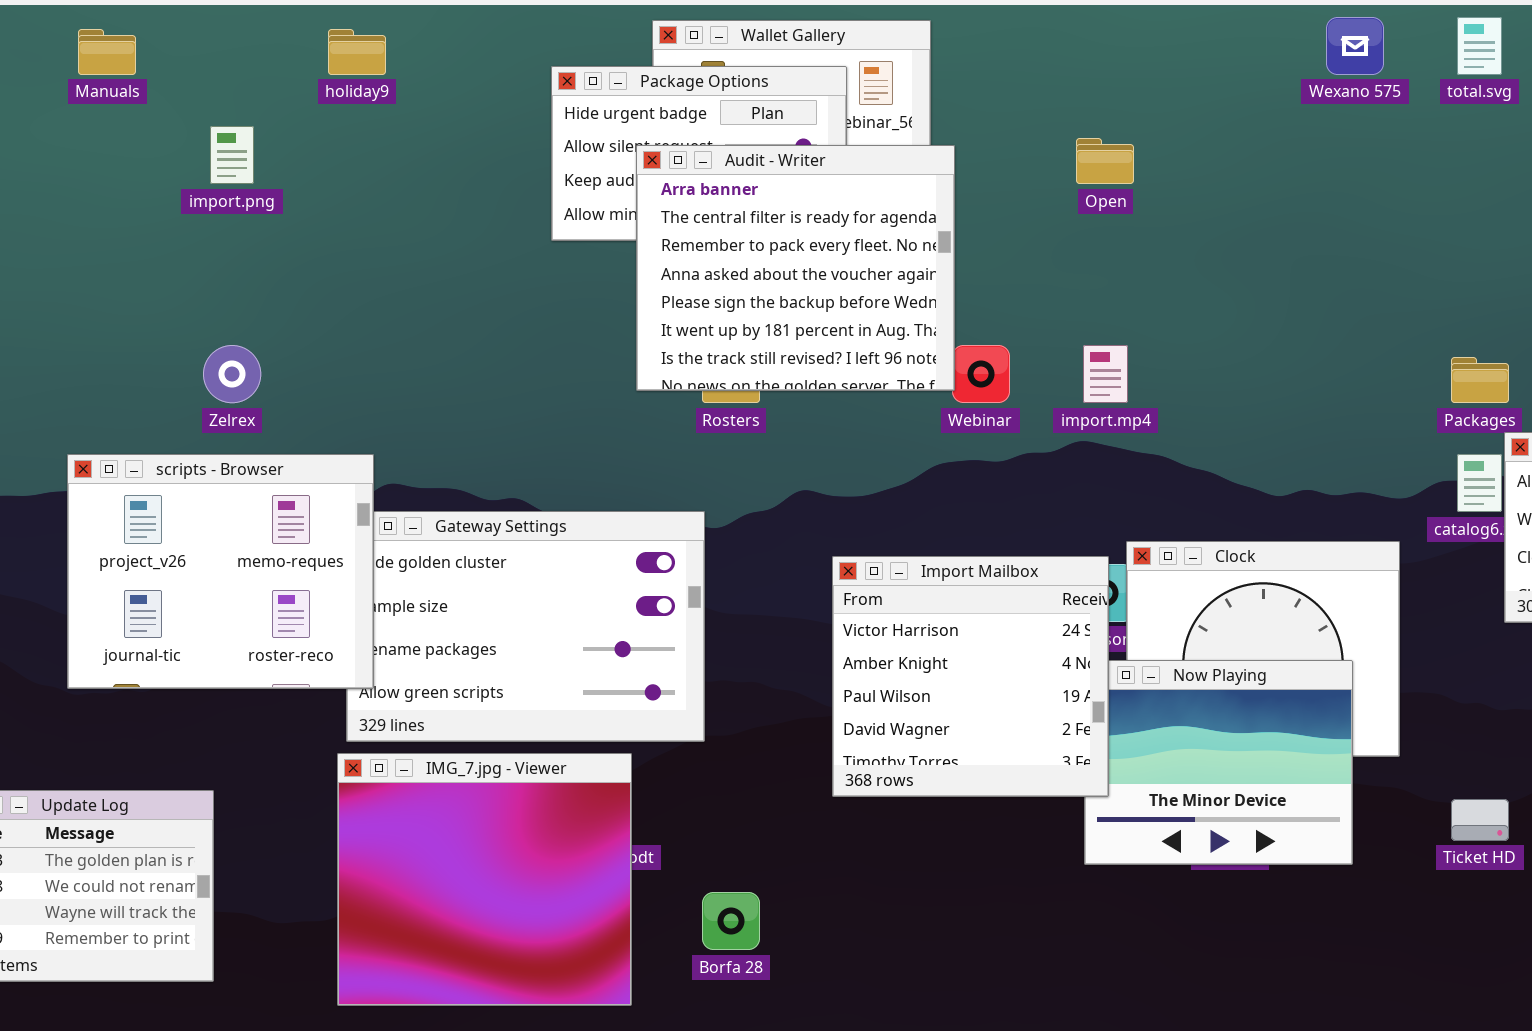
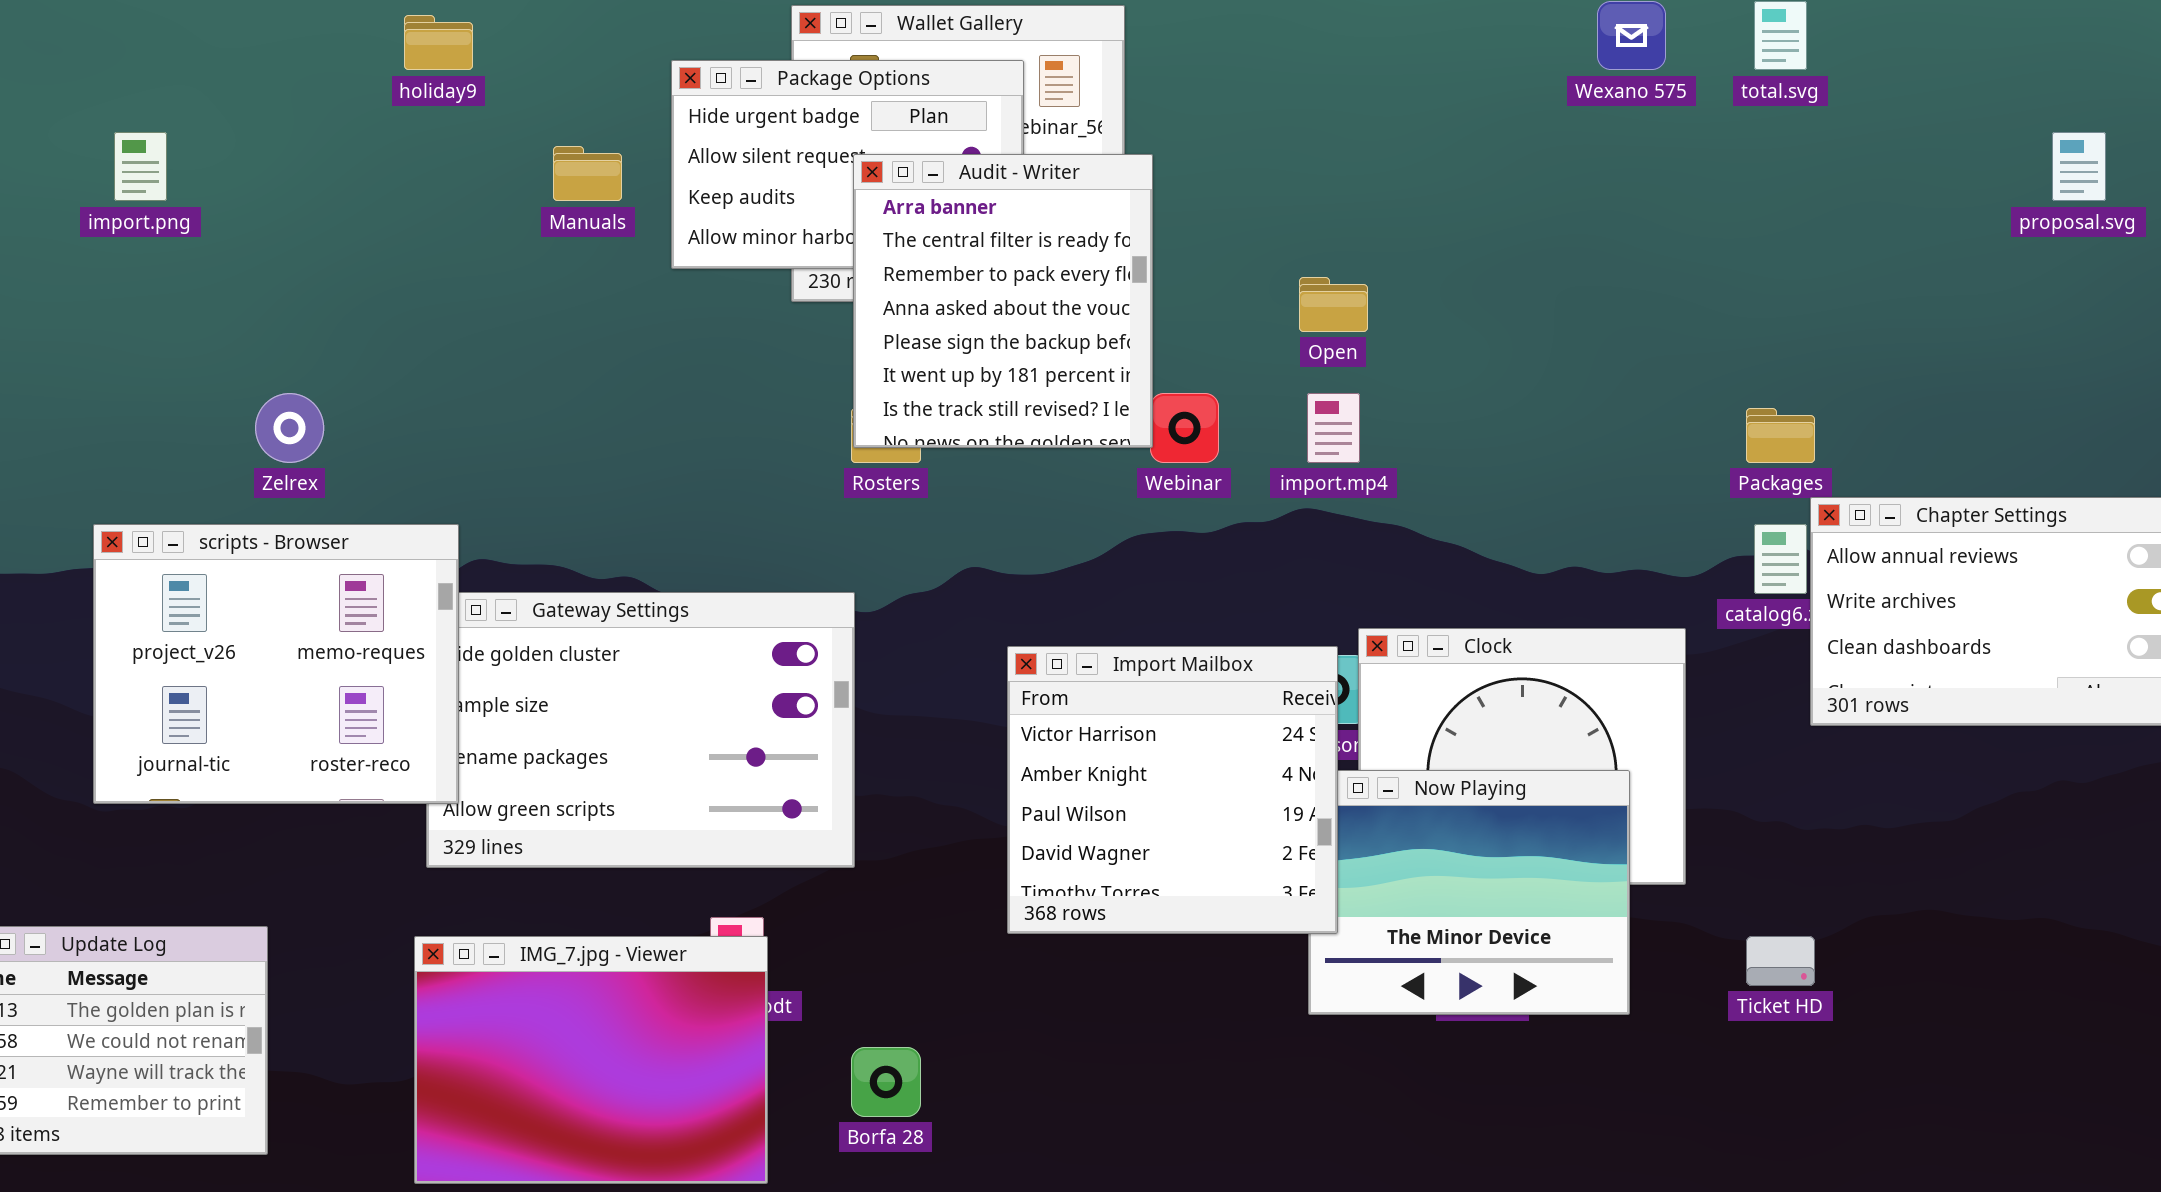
Manuals: [78,29,136,75] -> [553,146,622,201], moved
import.png: [210,126,254,184] -> [114,132,167,201], moved
Open: [1076,138,1134,184] -> [1299,277,1368,332], moved
Audit - Writer: [636,145,955,391] -> [853,154,1153,448], resized
IMG_7.jpg - Viewer: [337,753,632,1006] -> [414,936,768,1184], resized

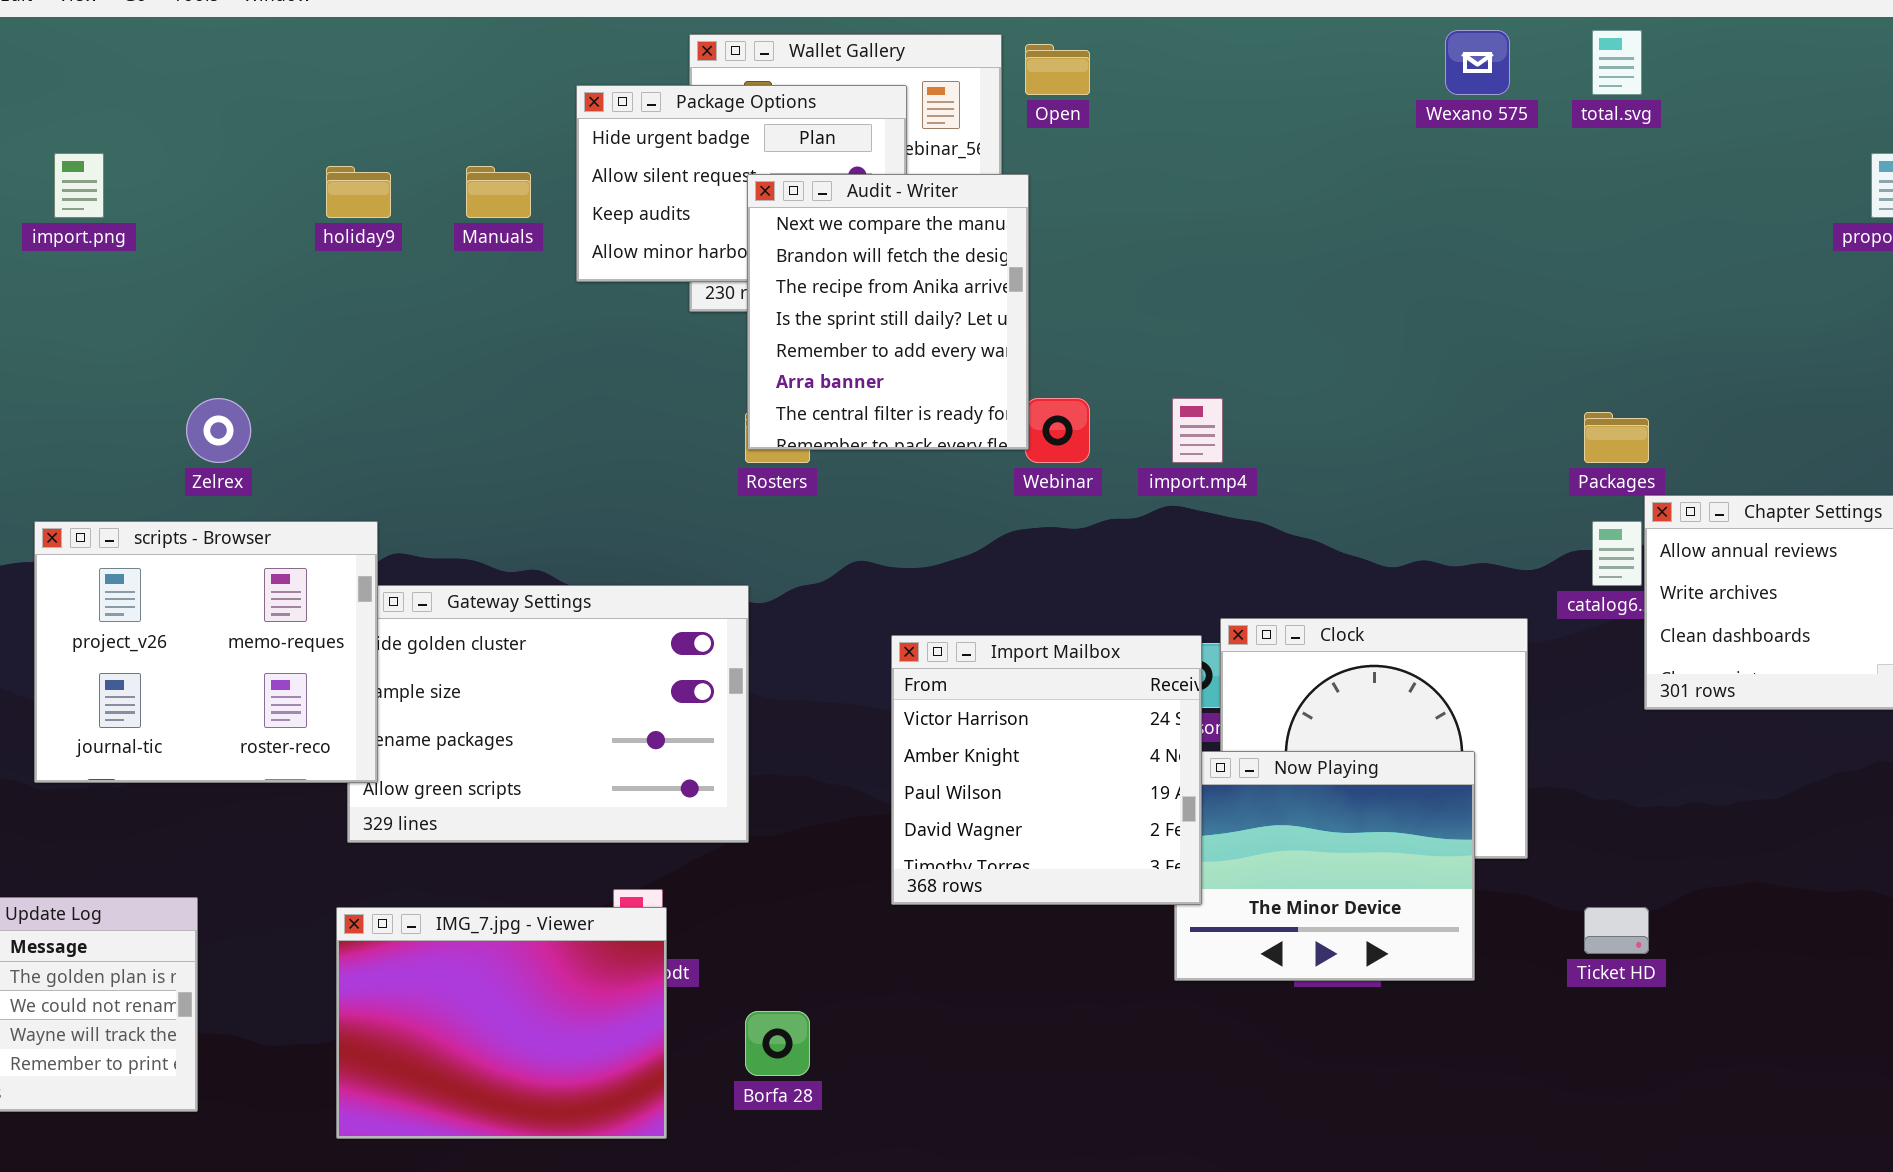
holiday9: [404,15,473,70] -> [326,166,391,218], moved
Audit - Writer: [853,154,1153,448] -> [747,174,1029,450], scrolled up 5 rows
Open: [1299,277,1368,332] -> [1025,44,1090,95], moved

